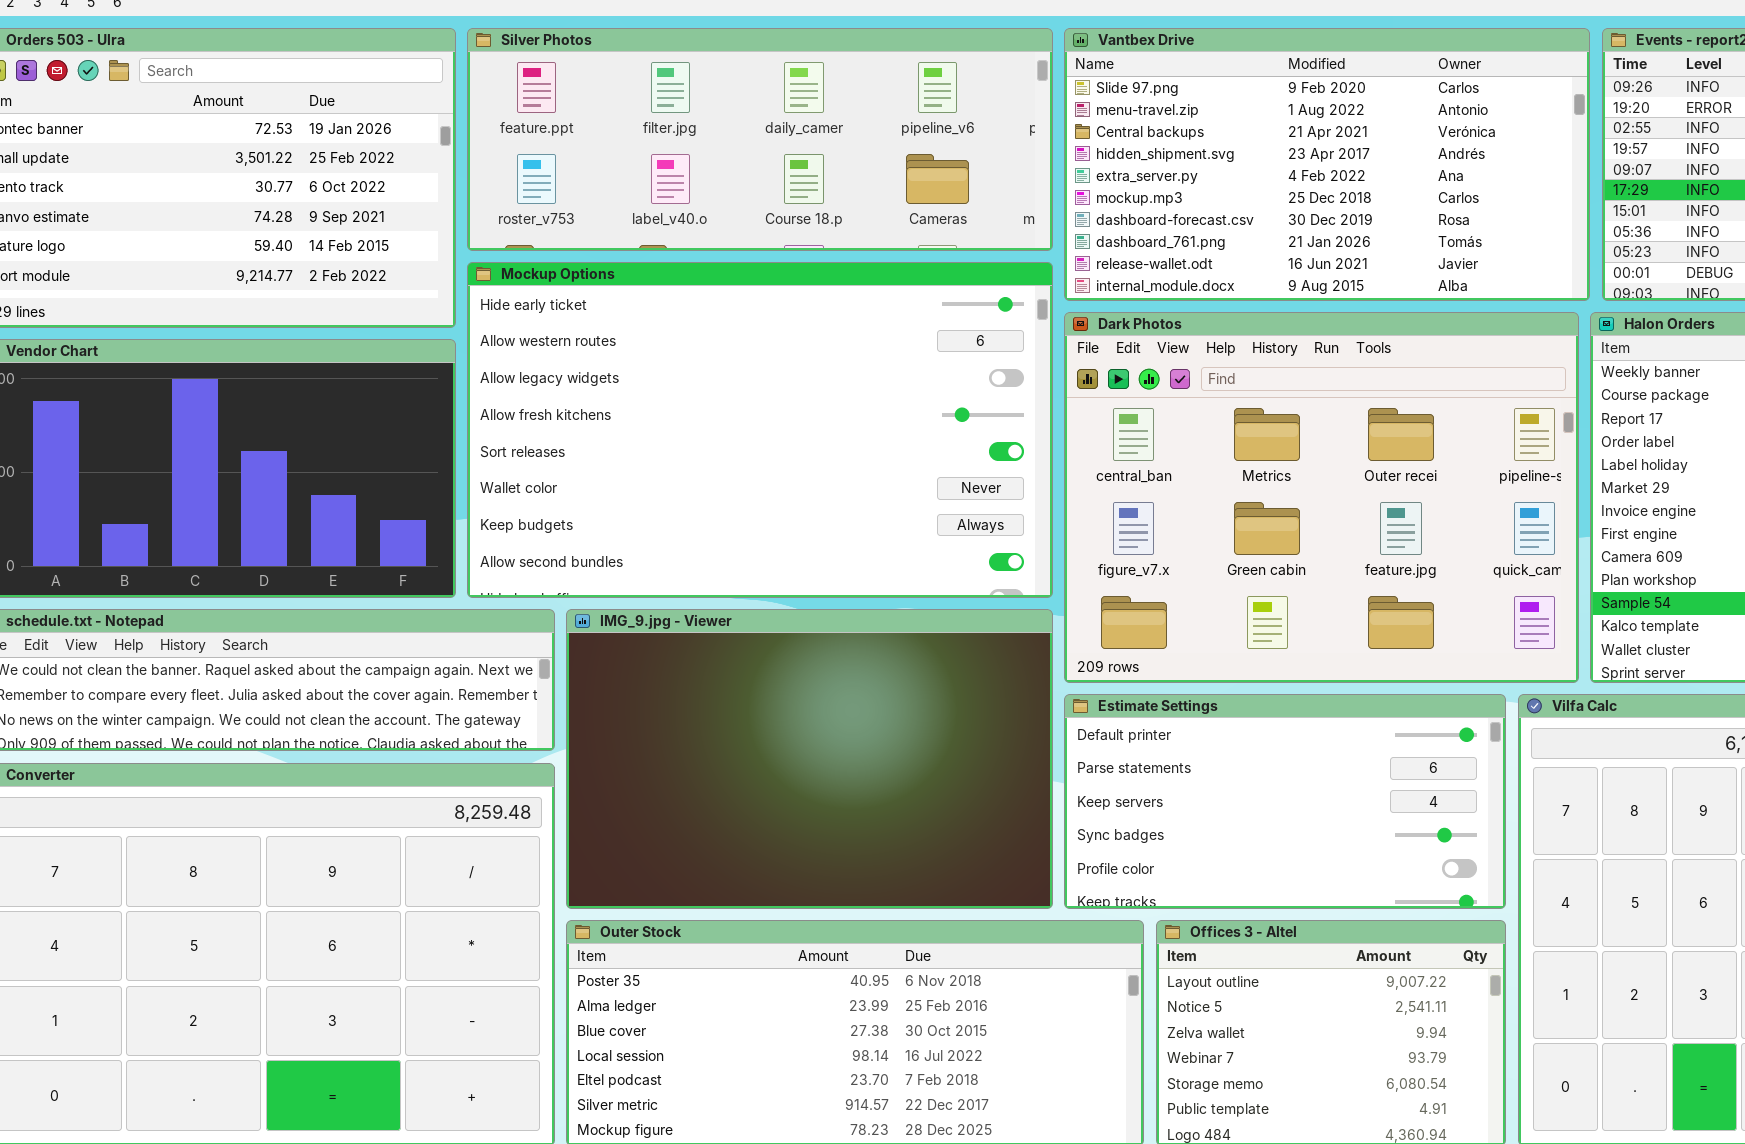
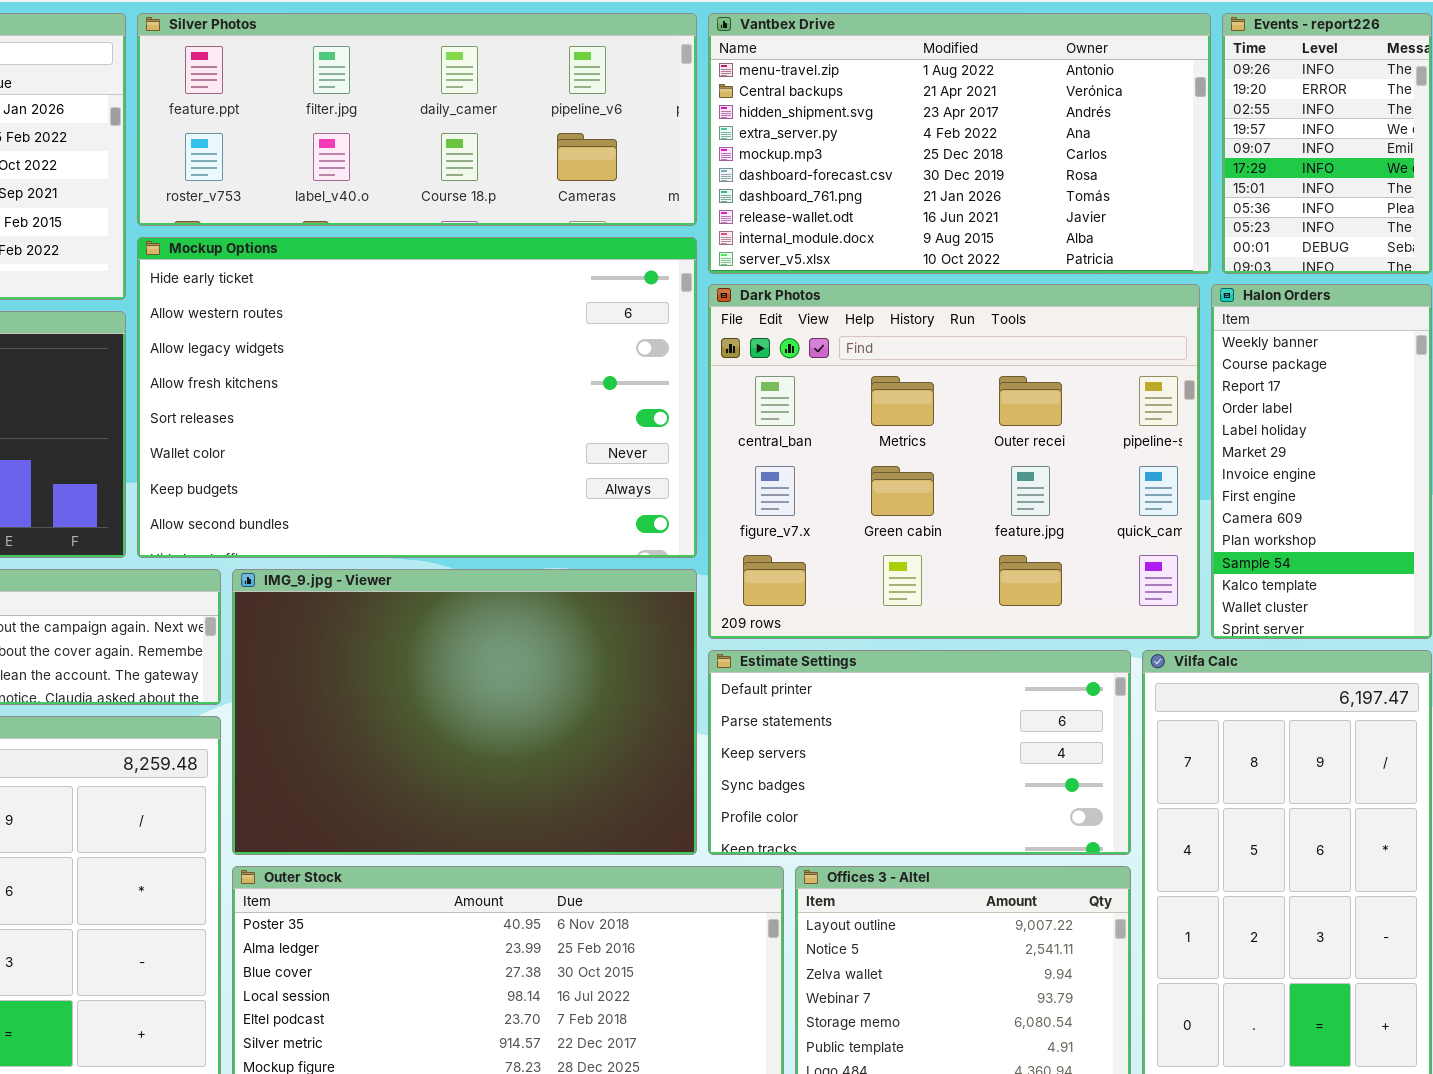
Vantbex Drive: [1064,28,1590,301] -> [708,13,1211,274], scrolled down 1 row

